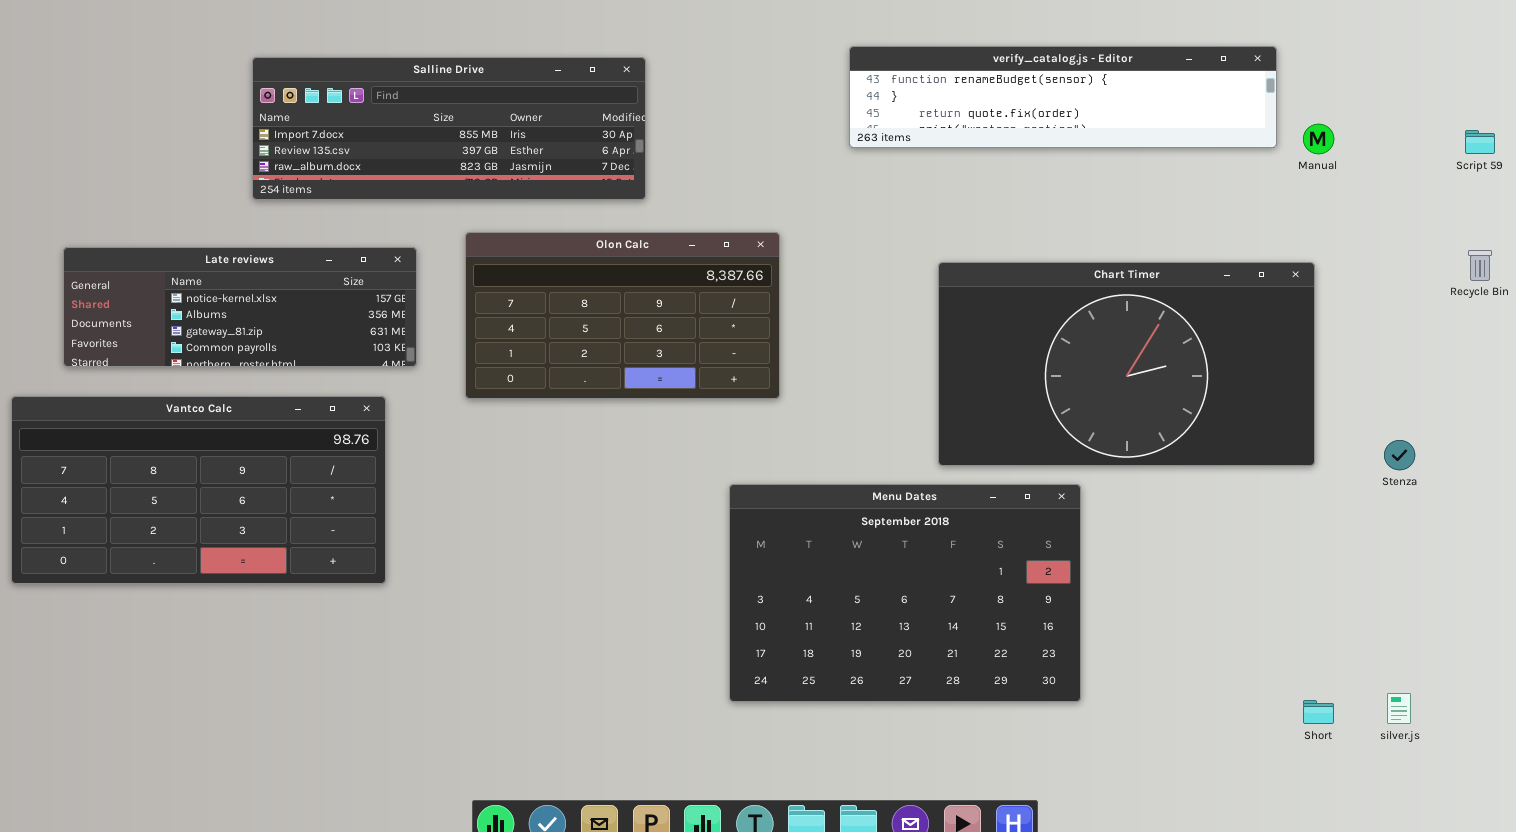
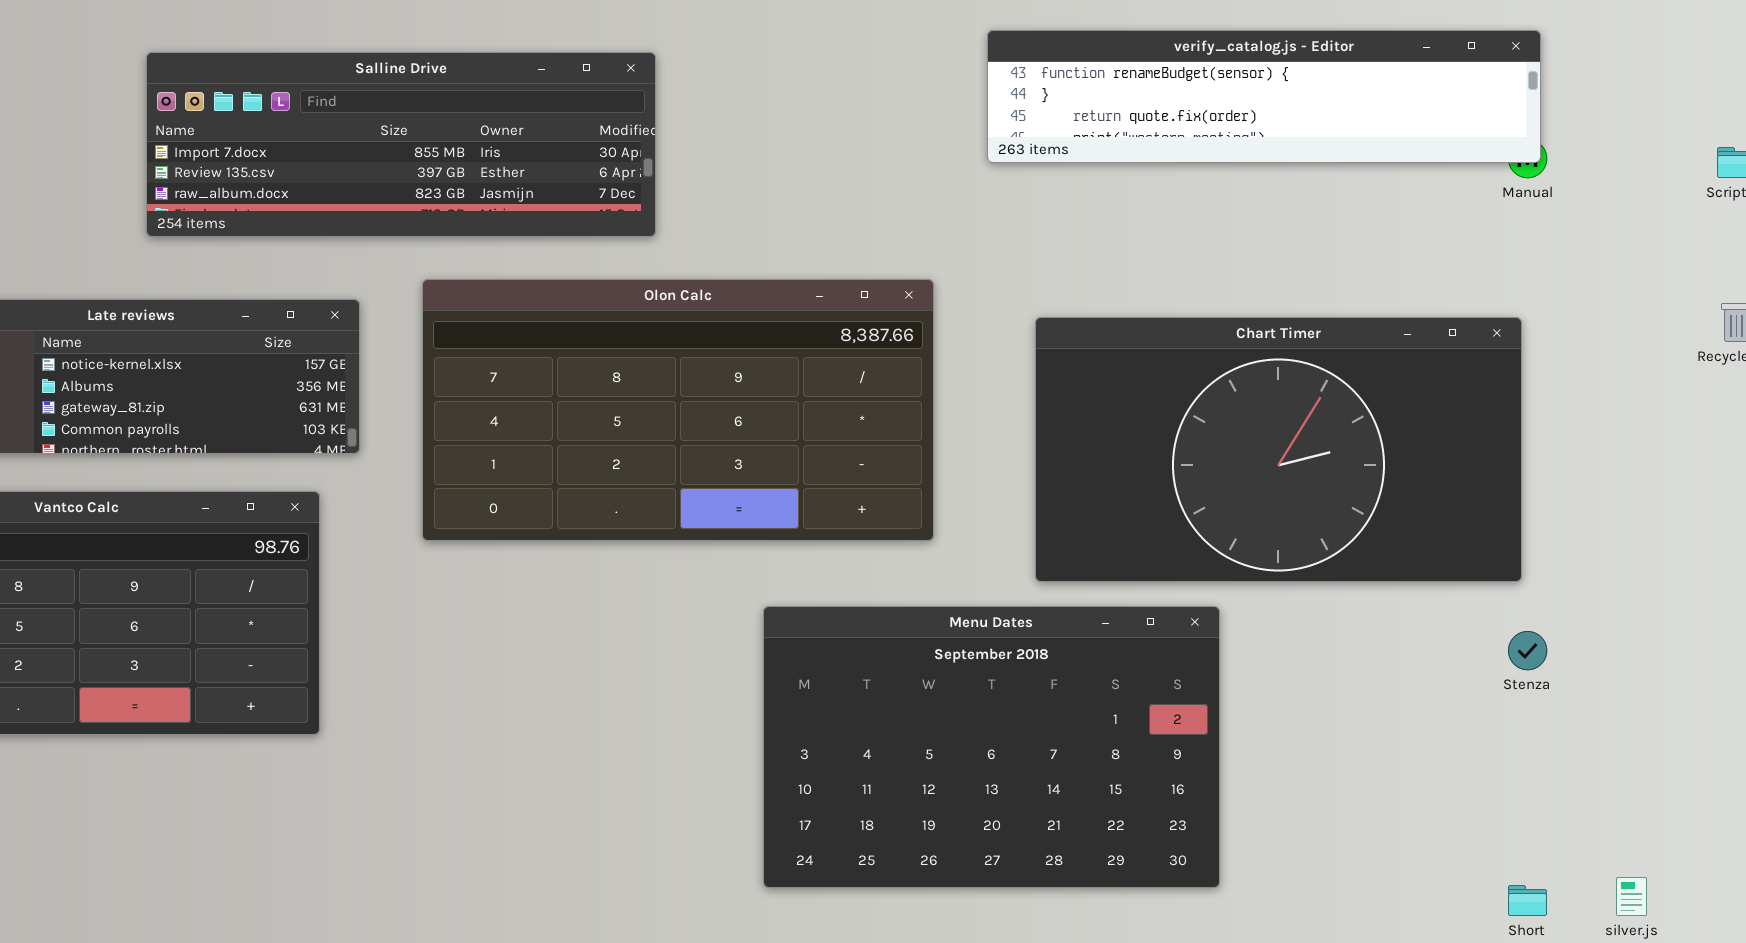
verify_catalog.js - Editor: [849,46,1277,148] -> [987,30,1541,163], moved
Olon Calc: [465,232,780,399] -> [422,279,934,541], resized
Stenza: [1384,440,1415,470] -> [1508,631,1547,670], moved

